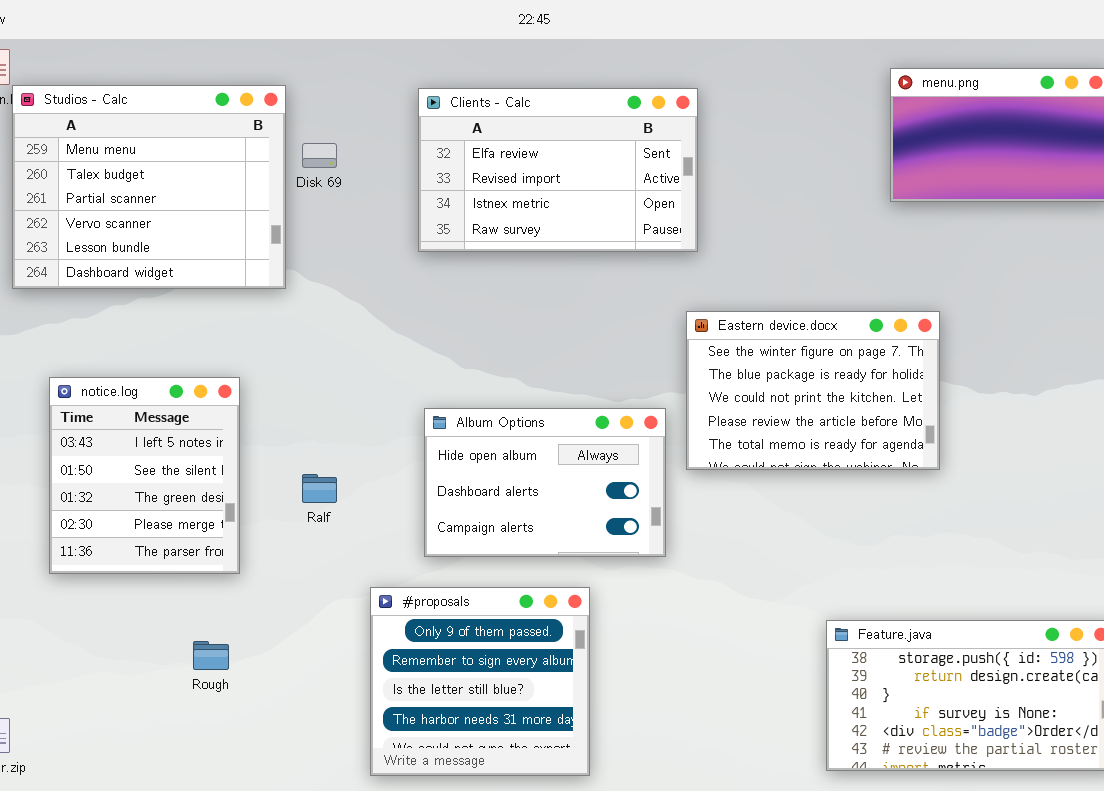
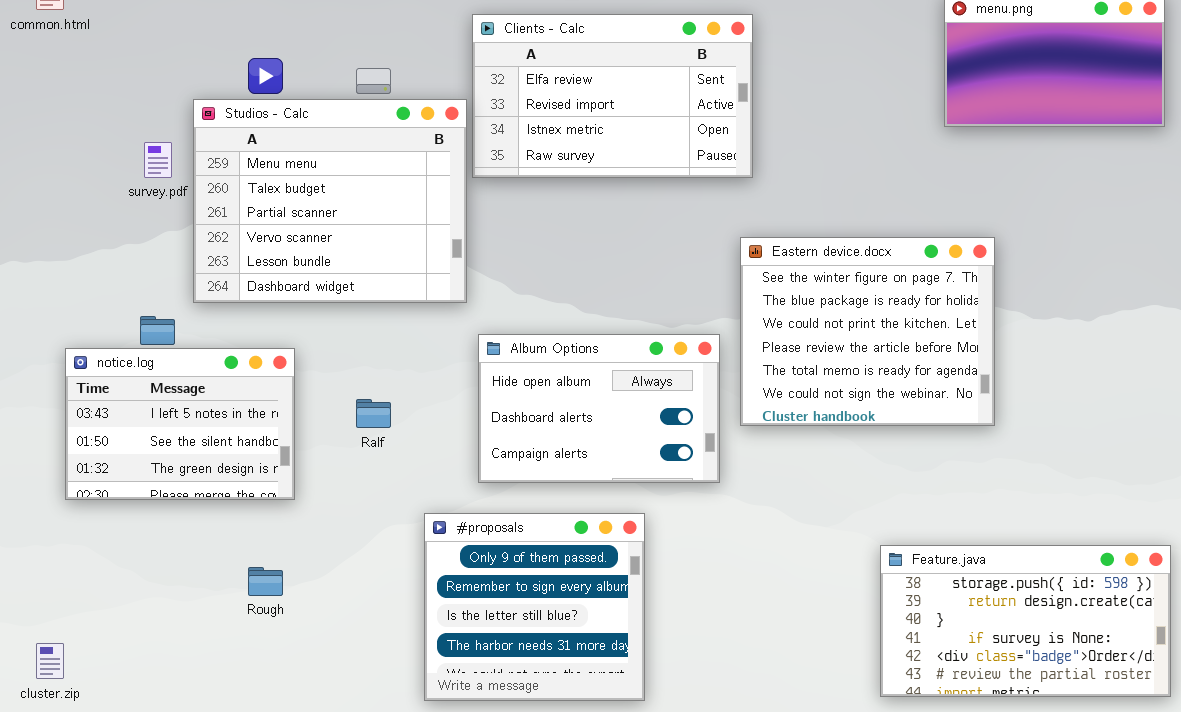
Studios - Calc: [12,85,286,289] -> [193,99,467,303], moved
Eastern device.docx: [686,311,940,470] -> [740,237,995,426], resized
notice.log: [49,377,240,574] -> [65,348,295,500], resized

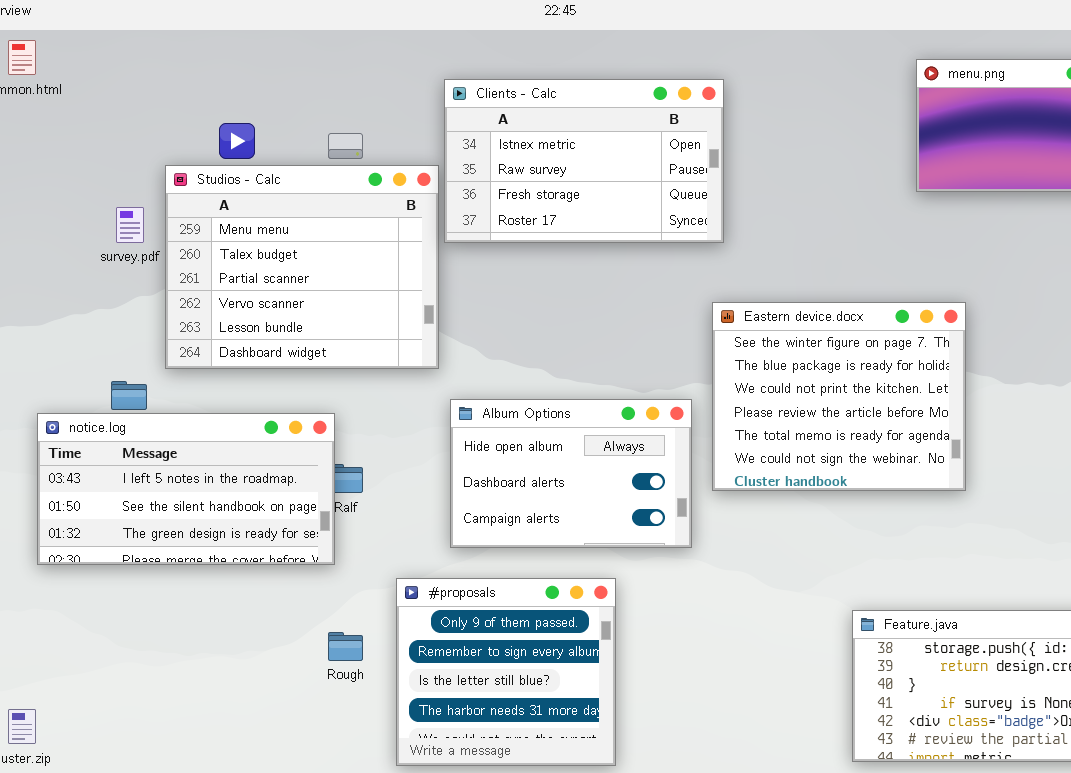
Clients - Calc: [472,14,753,178] -> [444,79,724,243], scrolled down 2 rows
notice.log: [65,348,295,500] -> [37,413,335,565], resized
Rough: [248,567,283,596] -> [328,632,363,661], moved

